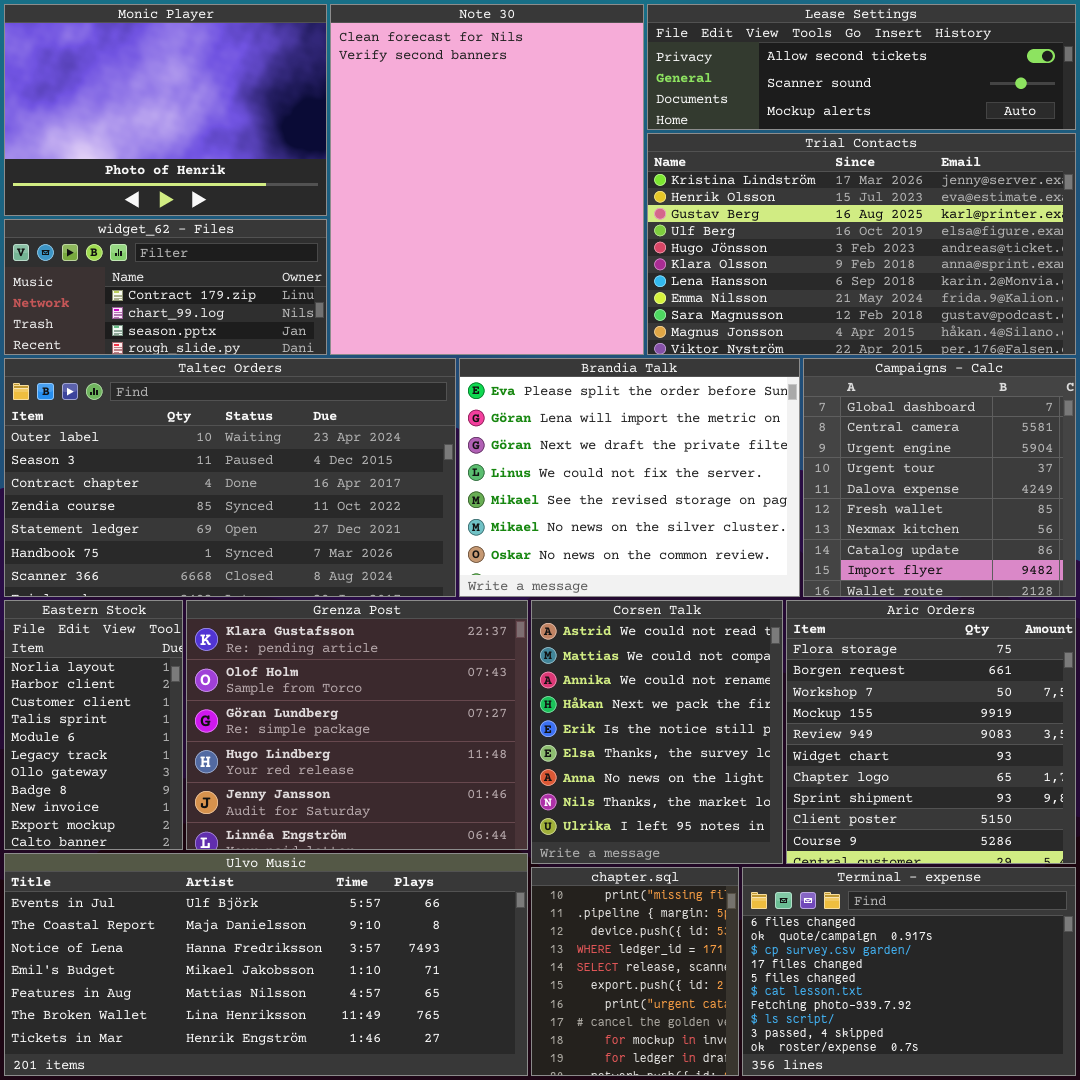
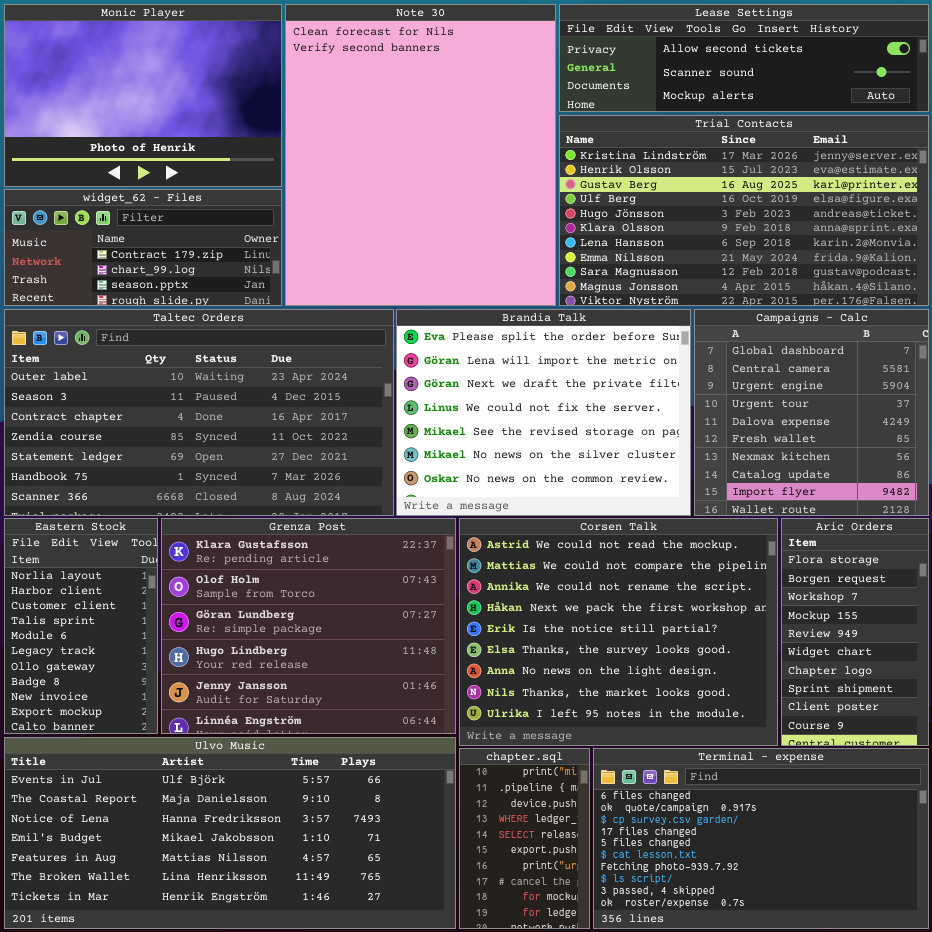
Corsen Talk: [531,600,783,864] -> [459,518,778,746], resized
Aric Orders: [786,600,1076,864] -> [781,518,929,746], resized
chapter.sql: [531,867,739,1076] -> [459,748,590,929], resized
Terminal - expense: [742,867,1076,1076] -> [593,748,929,929], resized

